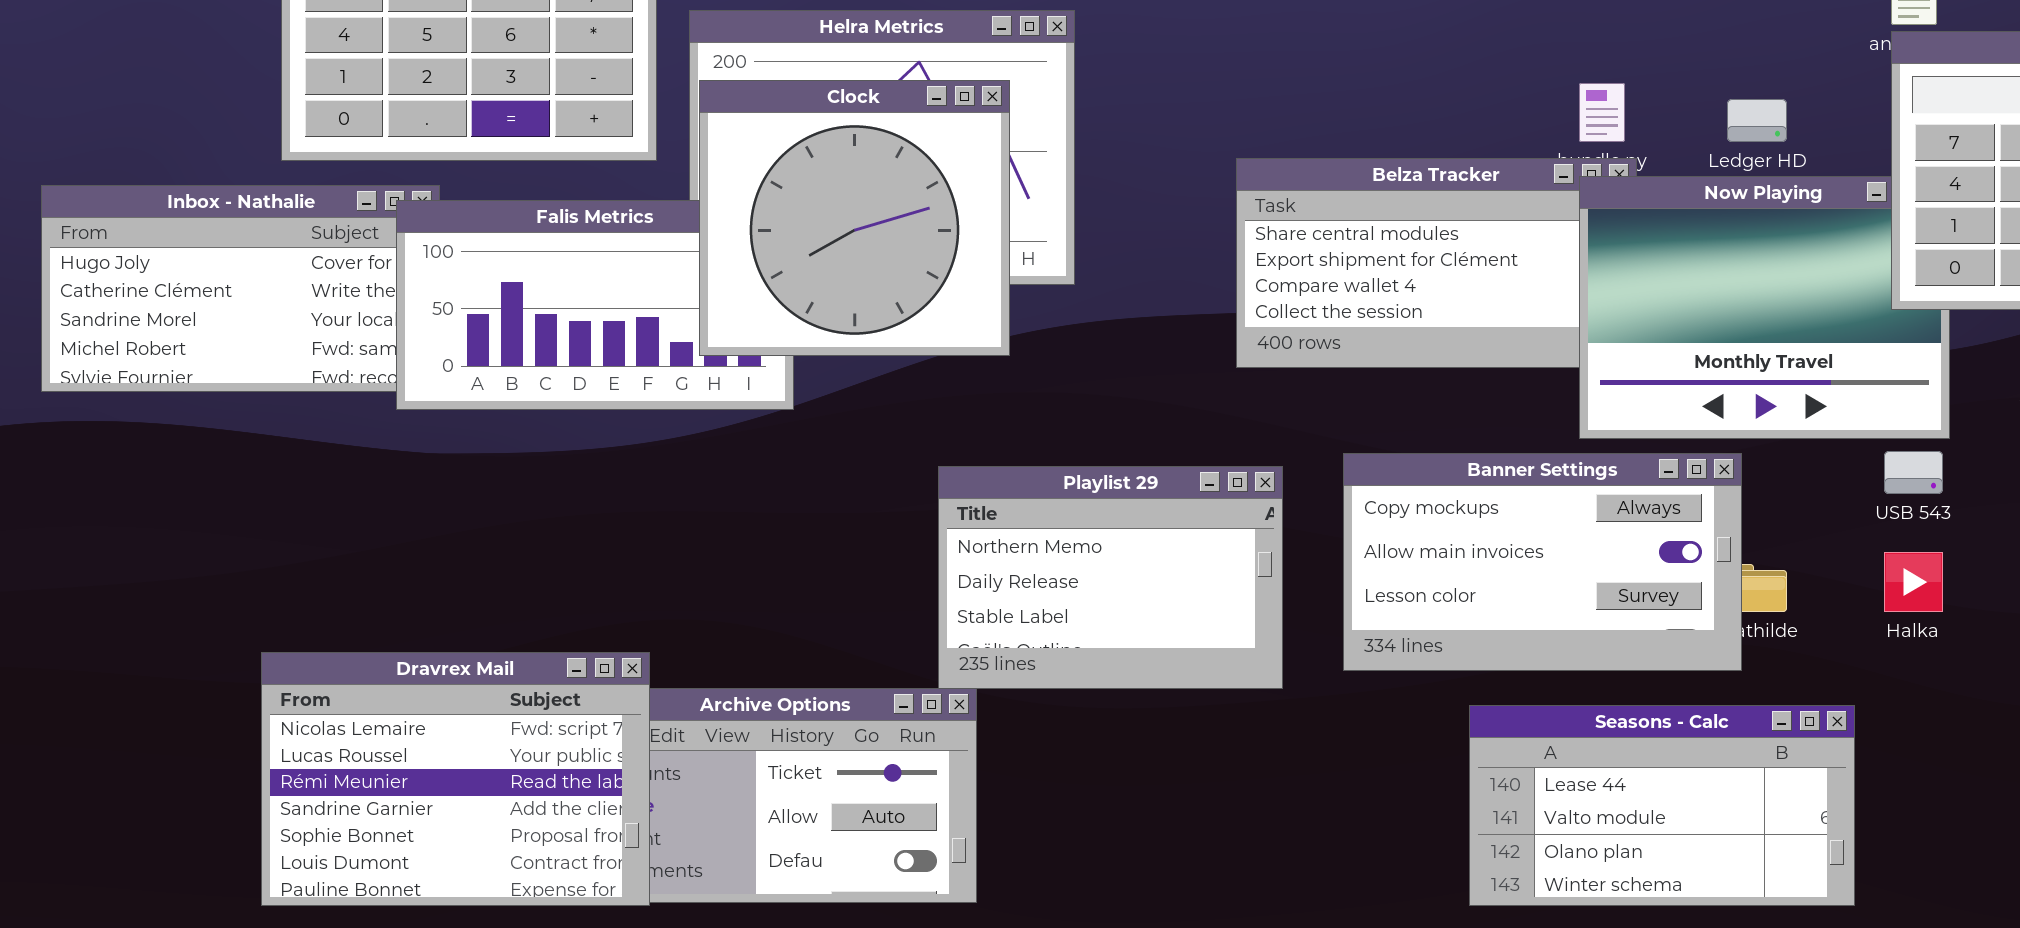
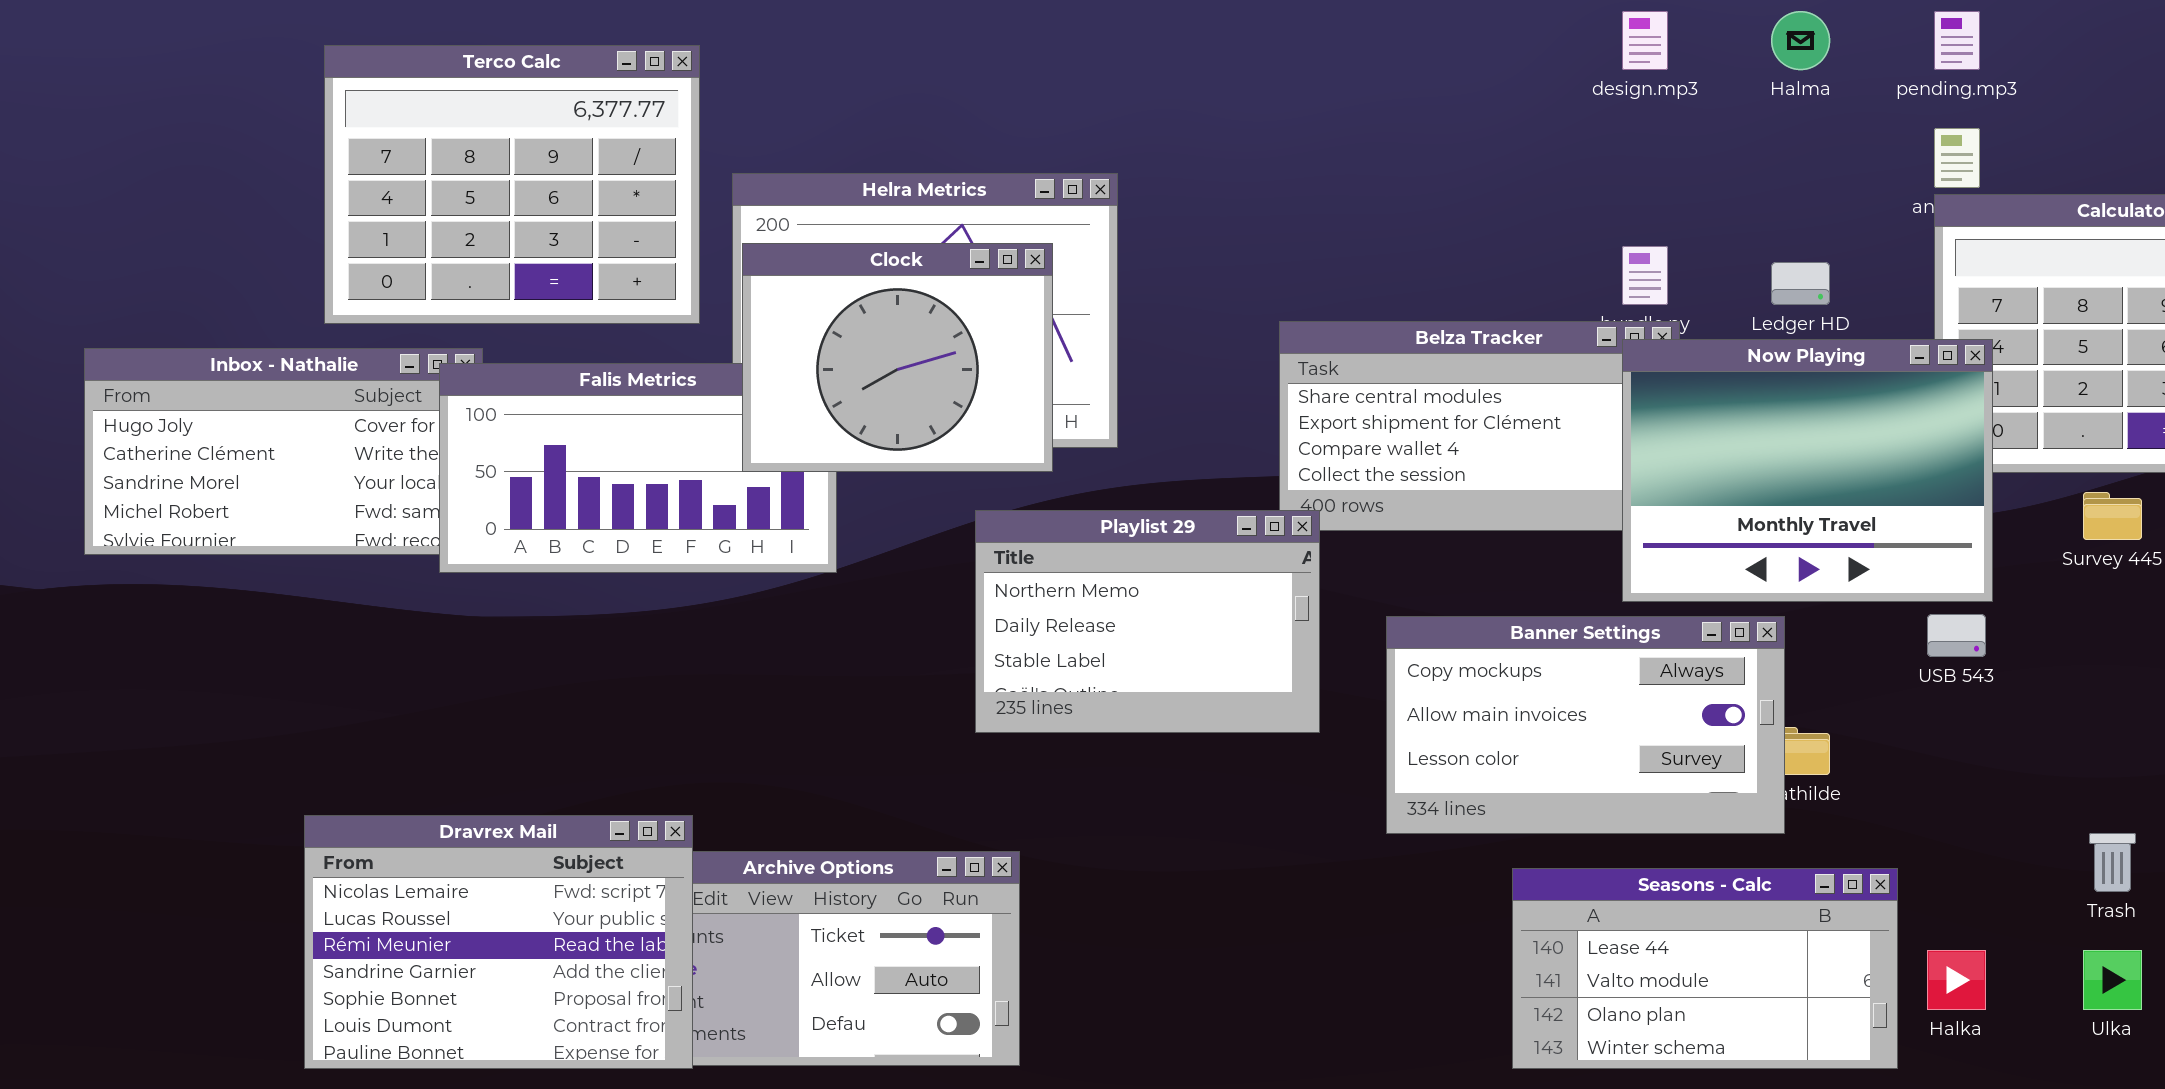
Clock: [699,80,1010,356] -> [742,243,1053,472], resized
Now Playing: [1579,176,1950,439] -> [1622,339,1993,602], raised
Playlist 29: [938,466,1283,689] -> [975,510,1320,733], moved
Halka: [1884,552,1943,612] -> [1927,950,1986,1010], moved

